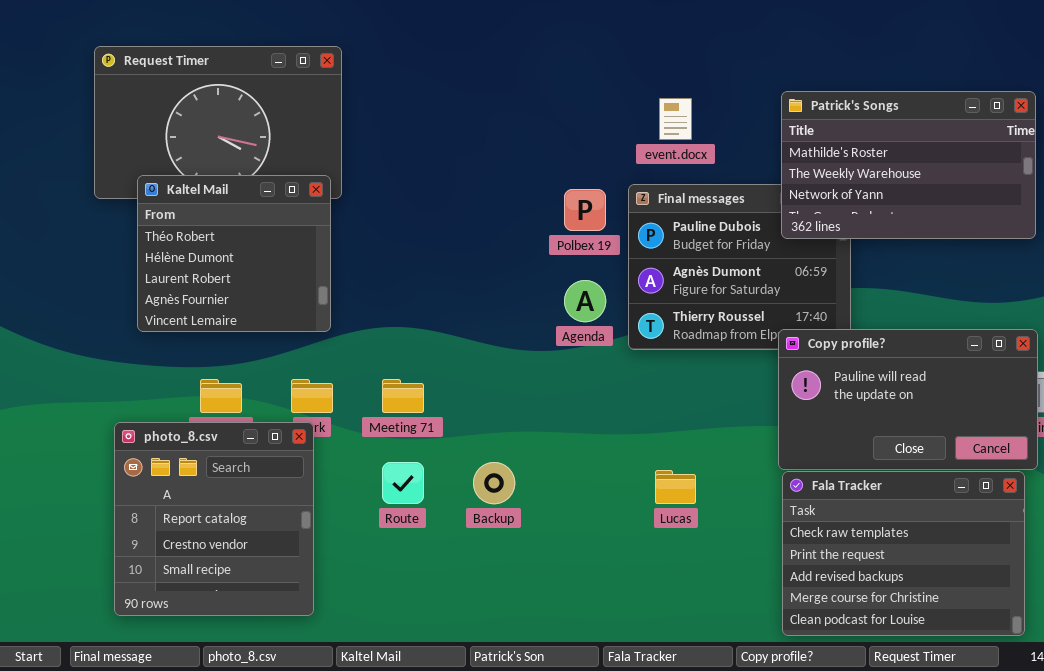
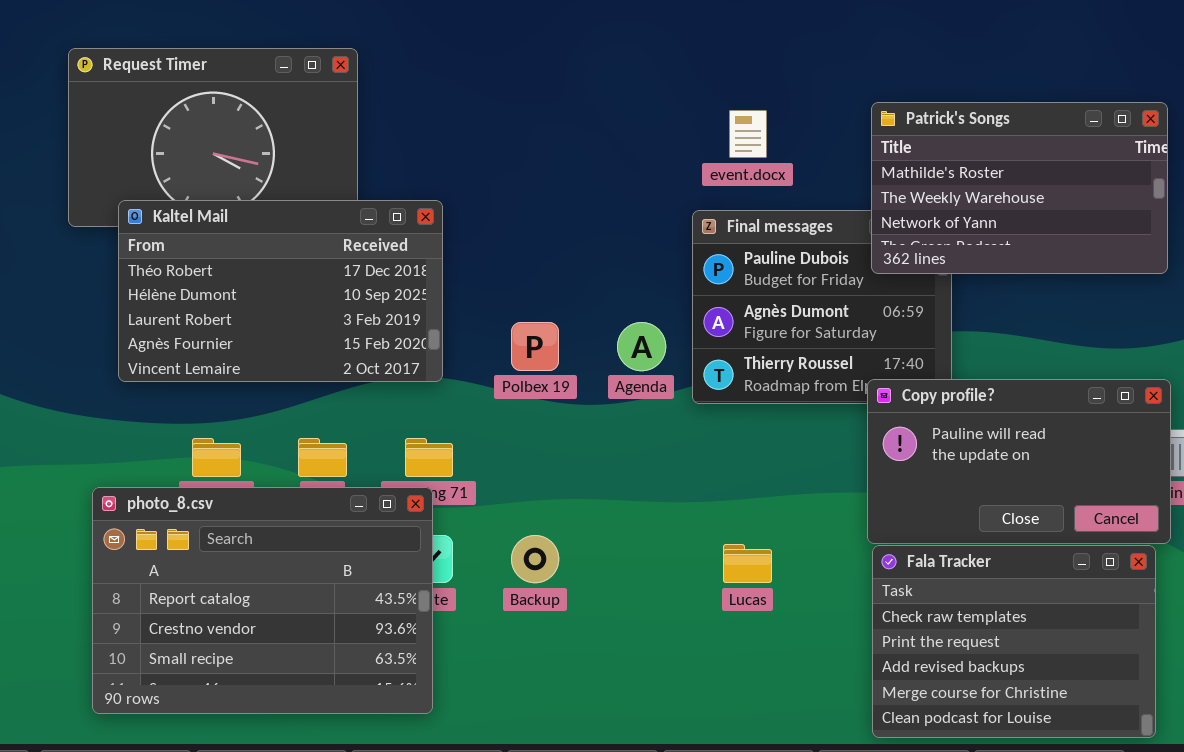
Kaltel Mail: [137,175,331,332] -> [118,200,443,382], resized
Polbex 19: [564,189,606,231] -> [511,322,559,371], moved
photo_8.csv: [114,422,314,616] -> [92,487,433,714], resized

